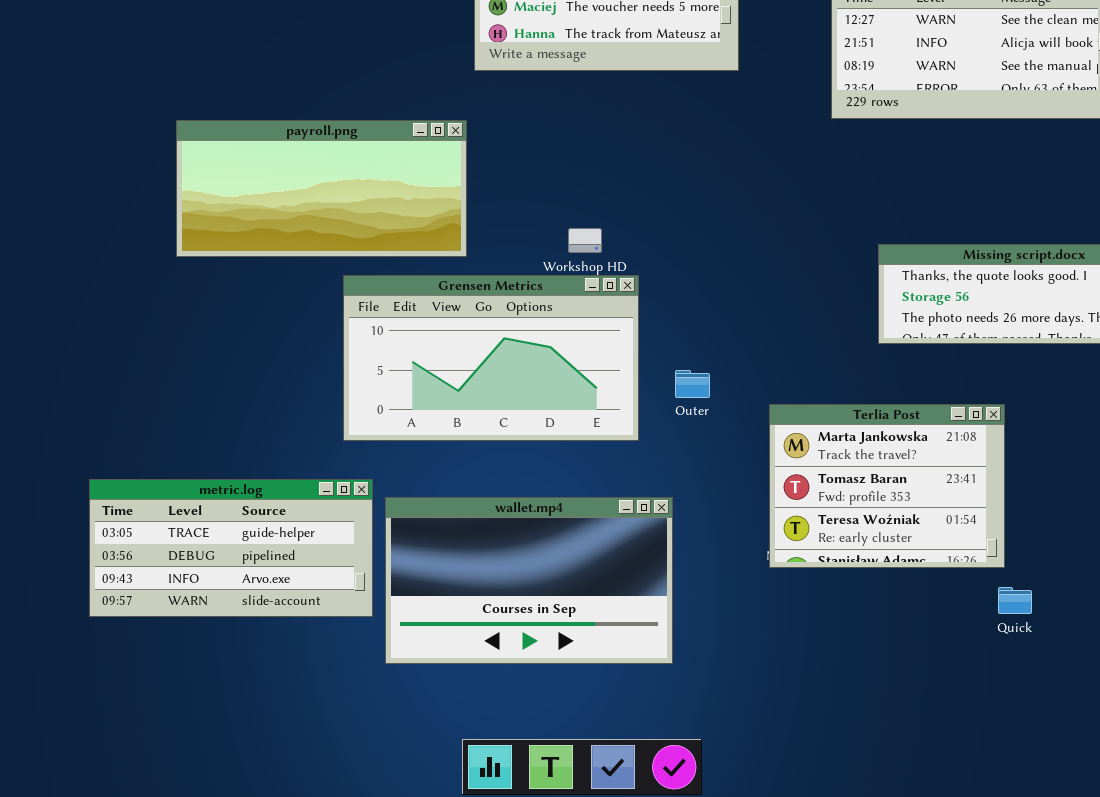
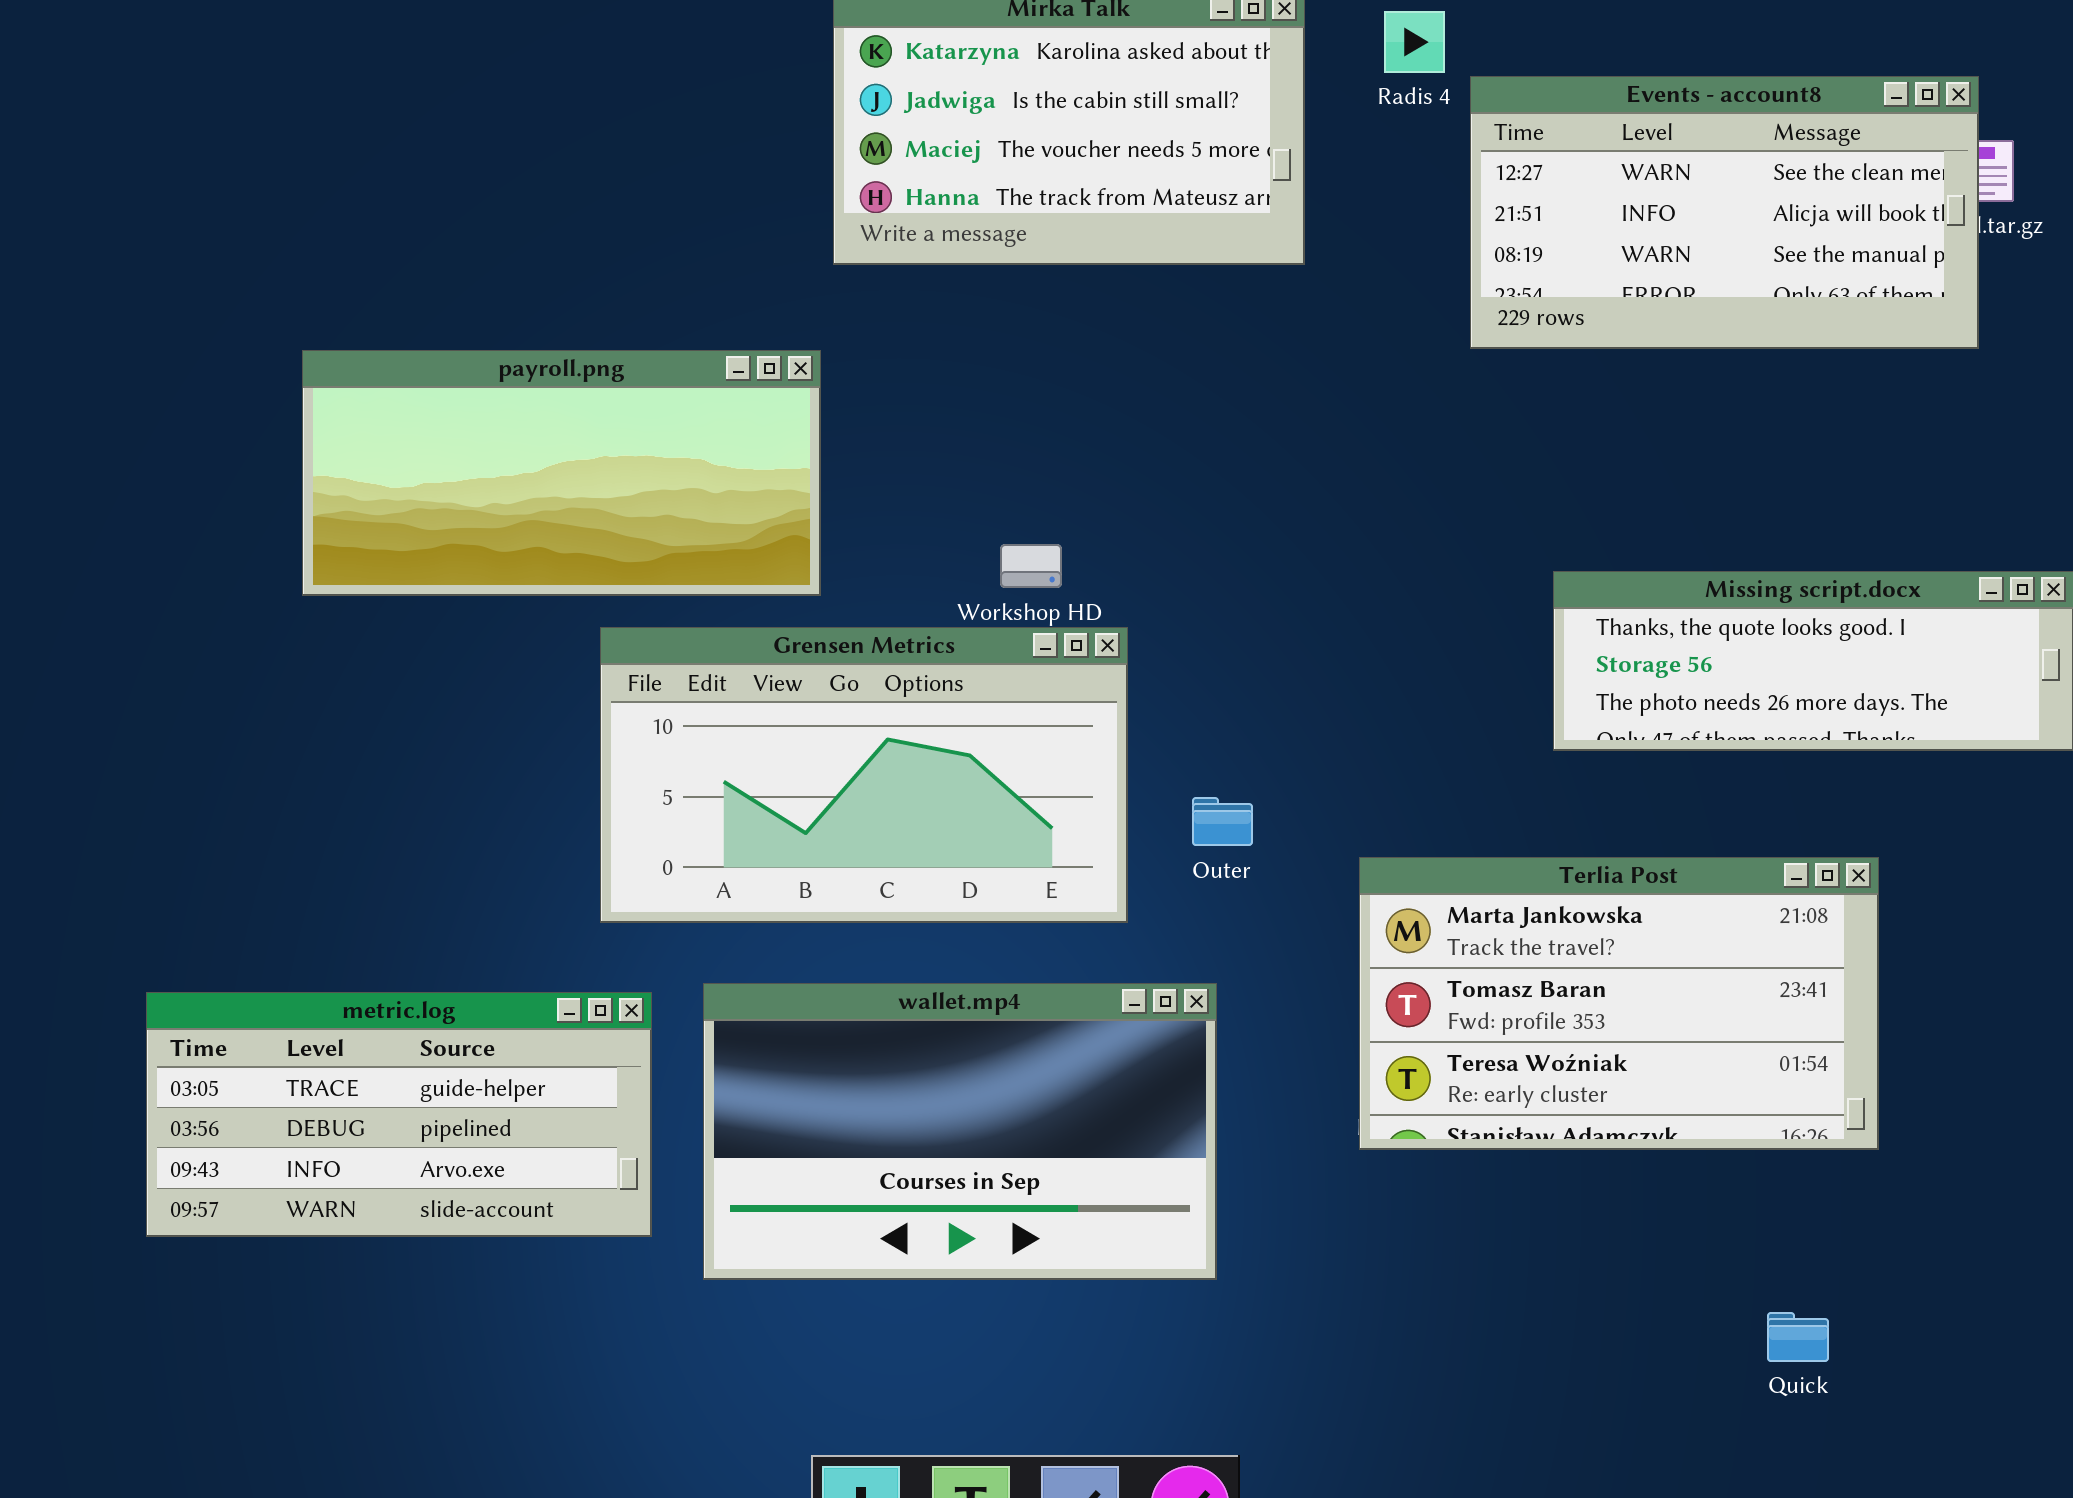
Terlia Post: [769,404,1005,568] -> [1359,857,1879,1150], resized
wallet.mp4: [385,497,673,664] -> [703,983,1217,1280], moved
Quick: [998,587,1032,614] -> [1767,1312,1829,1362], moved

